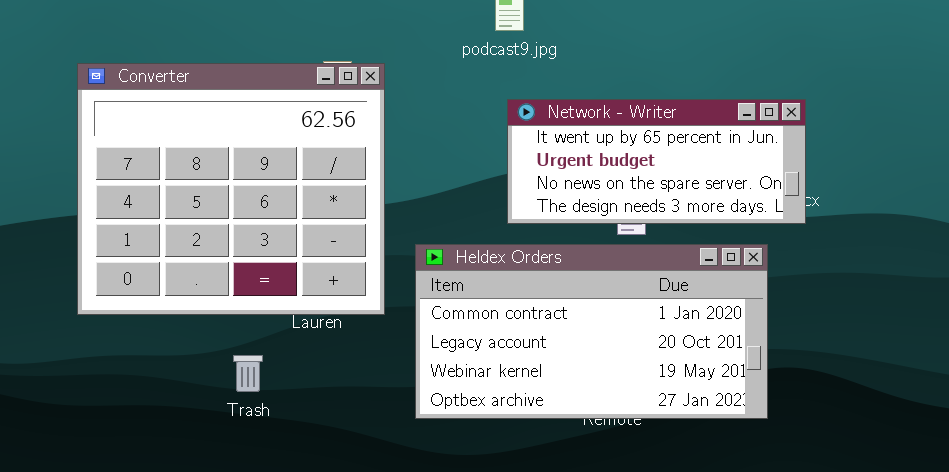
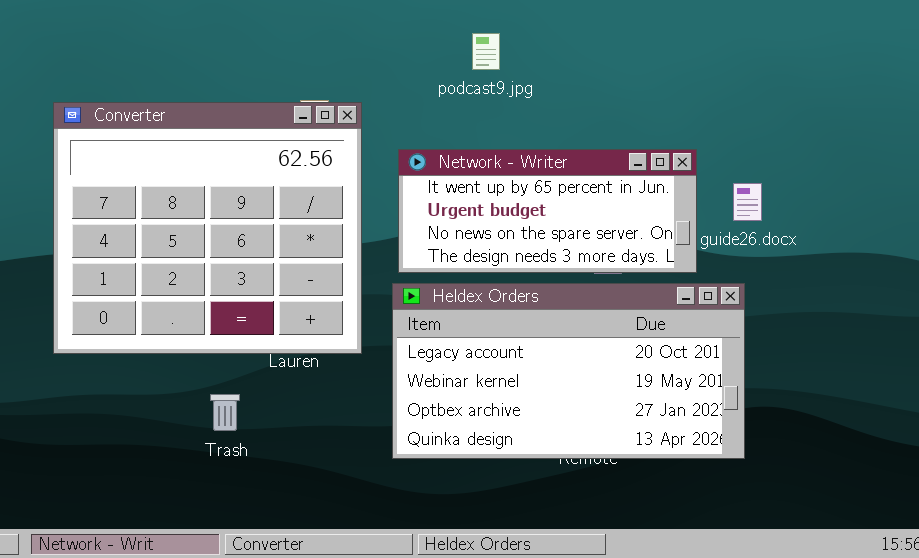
Network - Writer: [507,99,806,224] -> [398,149,697,273], moved
Heldex Orders: [415,244,768,419] -> [392,283,745,459], scrolled down 1 row

